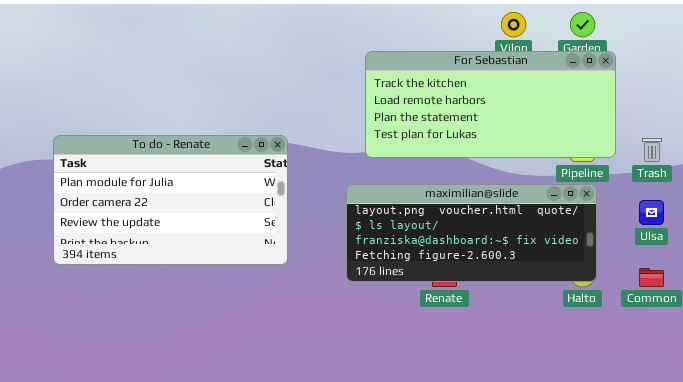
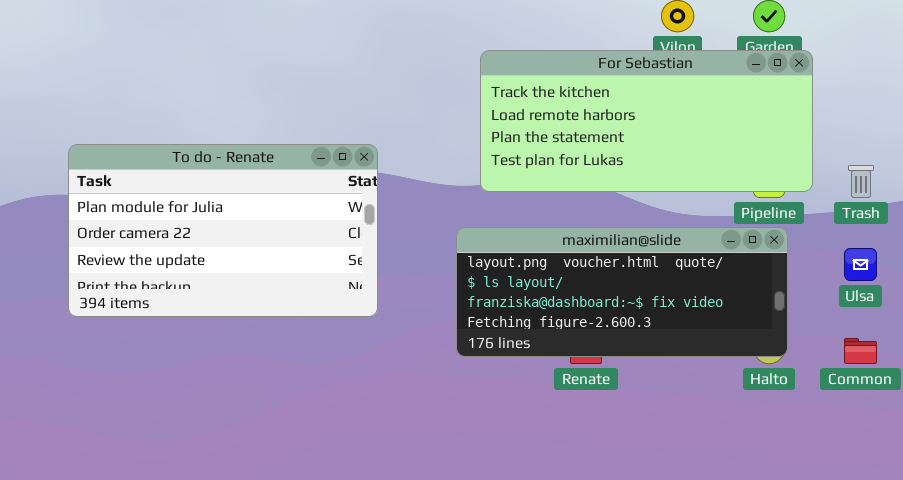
To do - Renate: [53,135,288,265] -> [68,144,378,317], moved

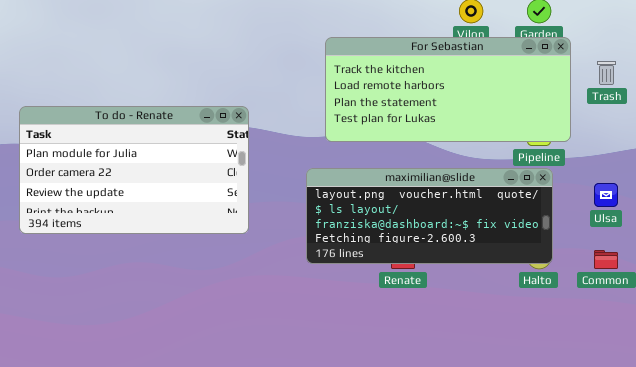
Trash: [848,165,874,198] -> [597,61,616,85], moved

